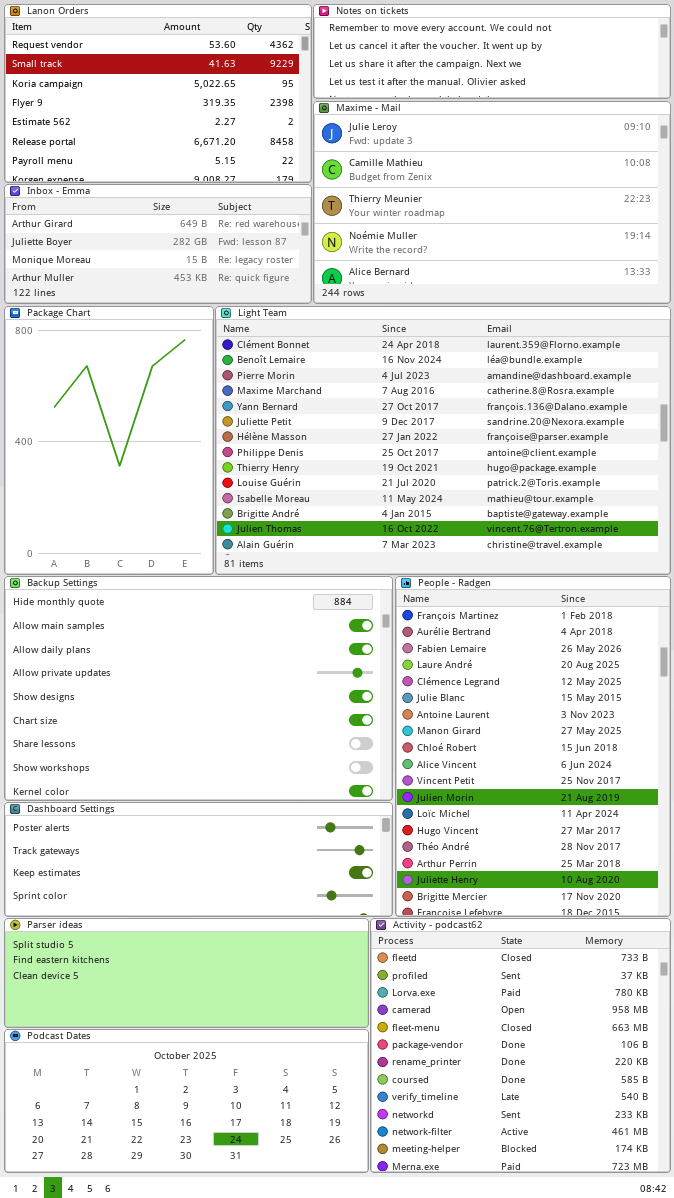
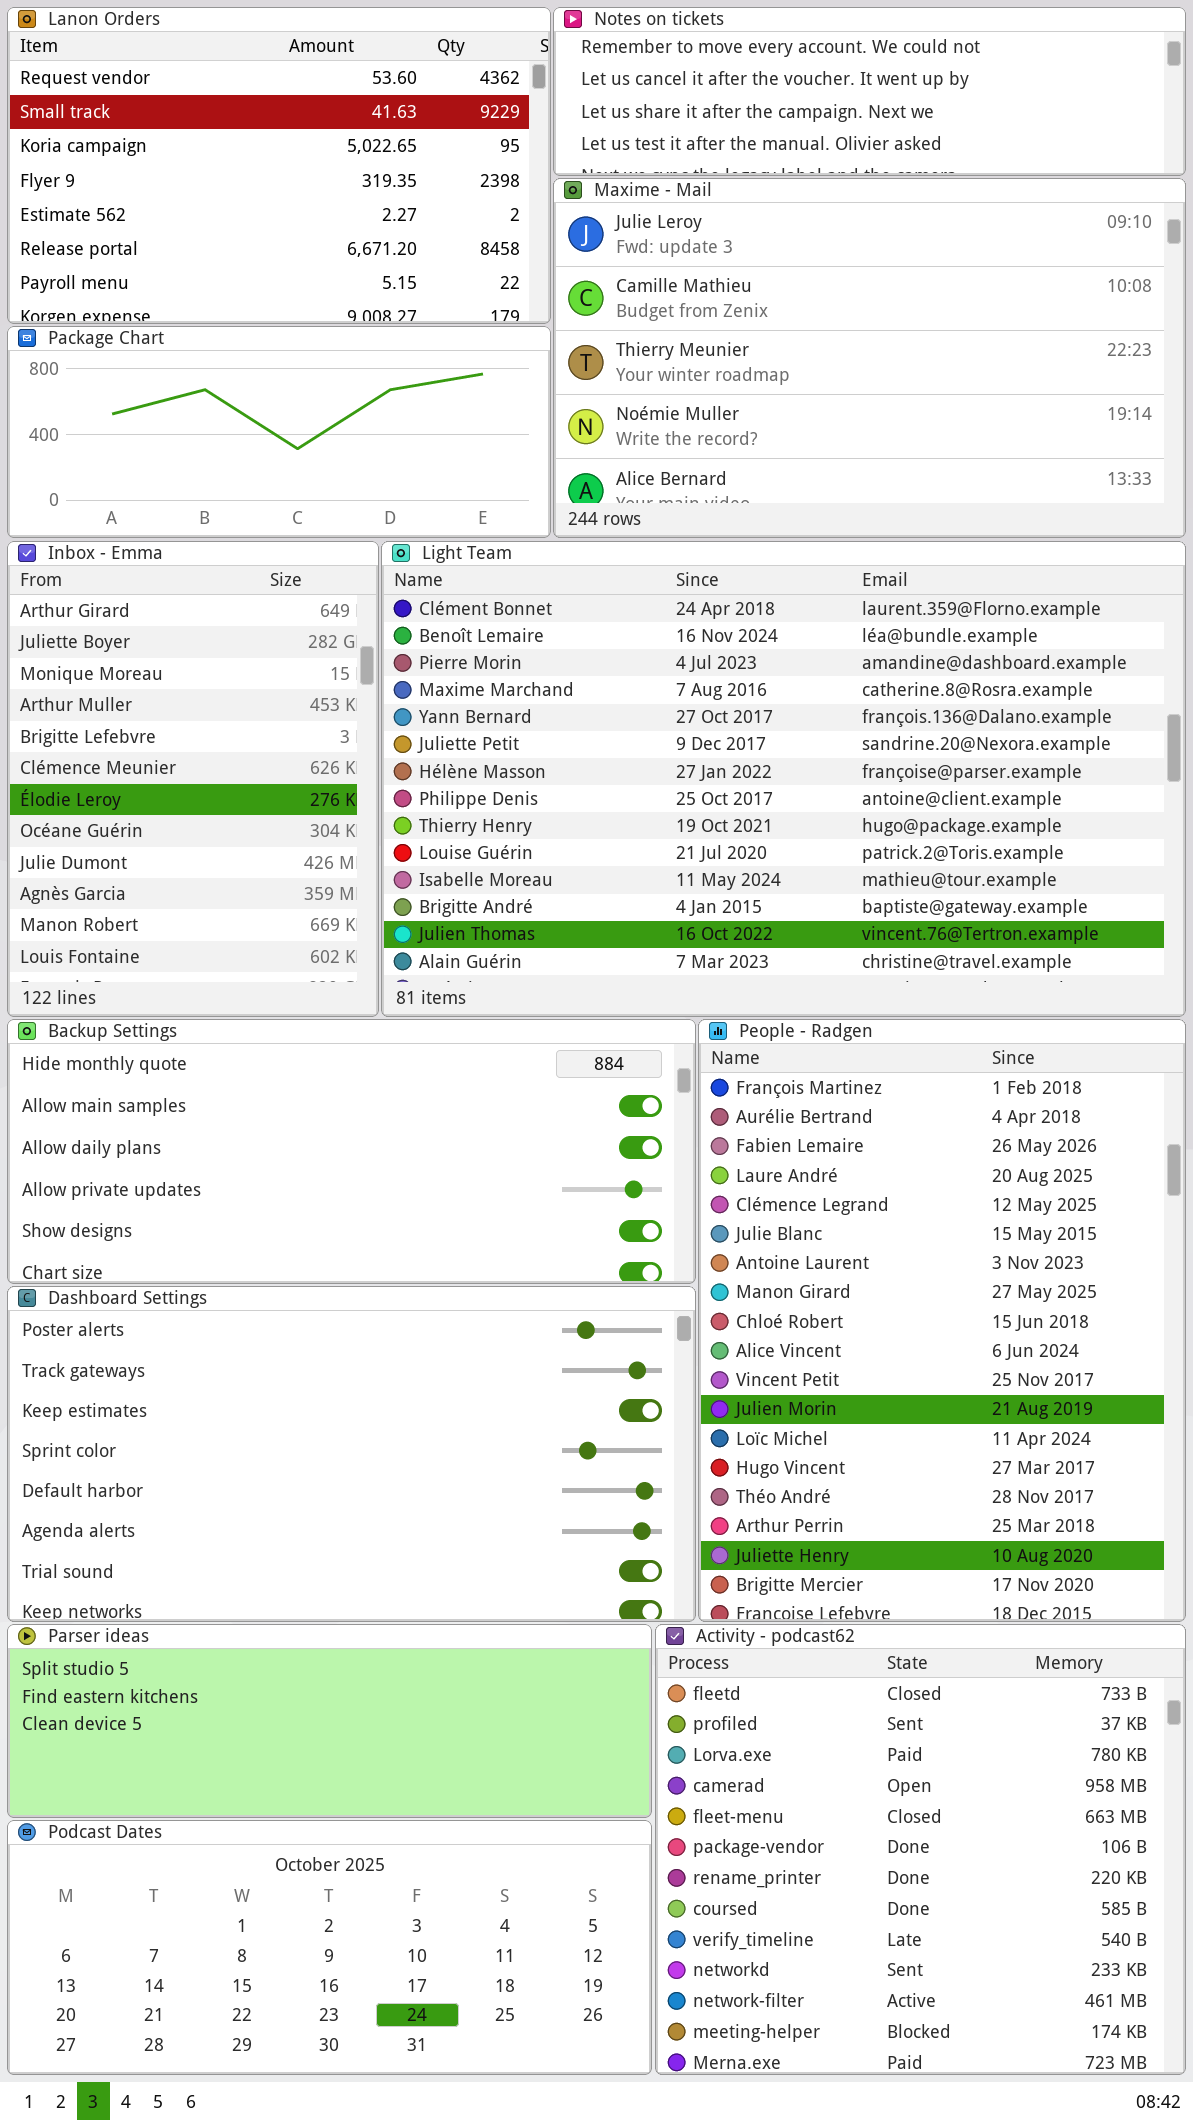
Inbox - Emma: [4,184,312,304] -> [7,541,379,1017], moved, resized
Package Chart: [4,306,214,575] -> [7,326,551,538], moved, resized
Backup Settings: [4,576,393,801] -> [7,1019,696,1284], resized
Dashboard Settings: [4,802,393,917] -> [7,1286,696,1622], resized

